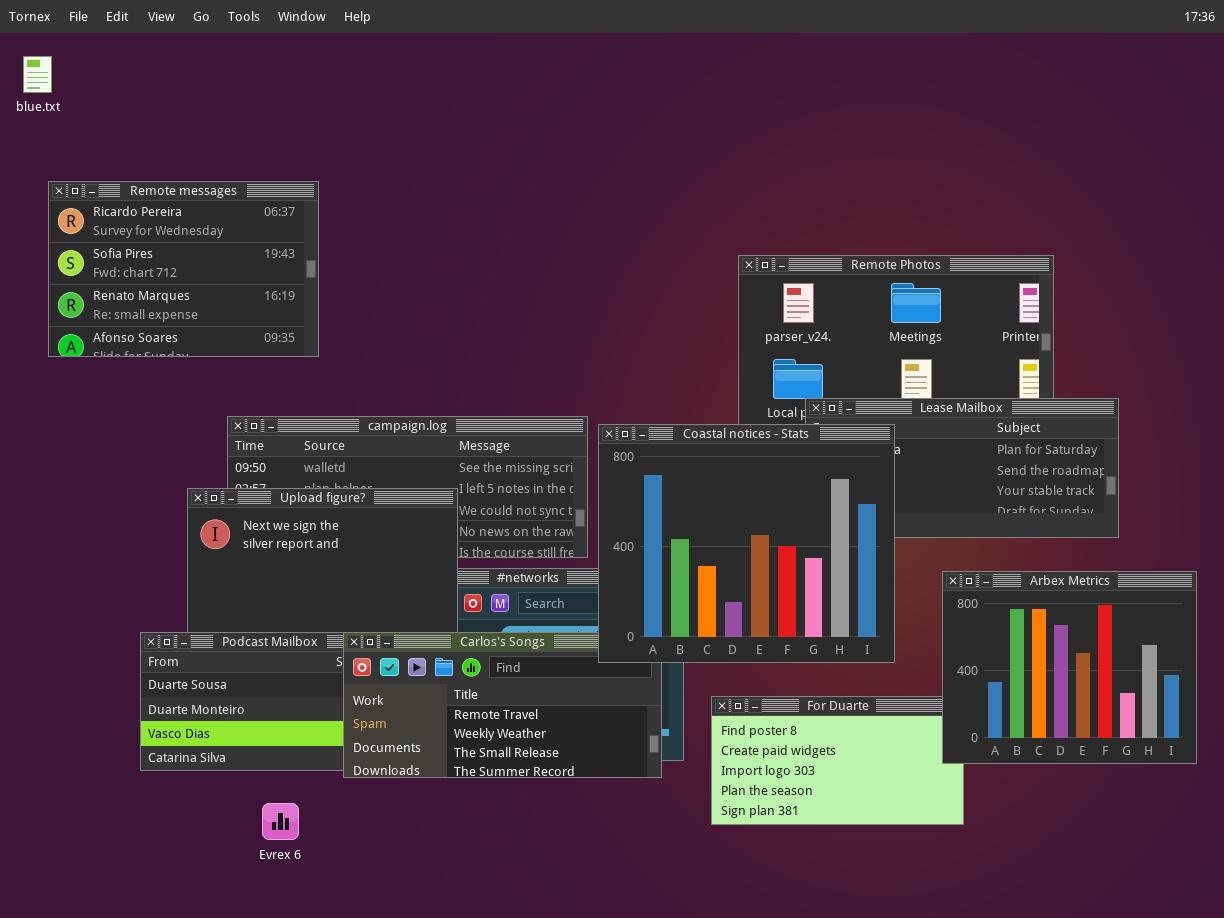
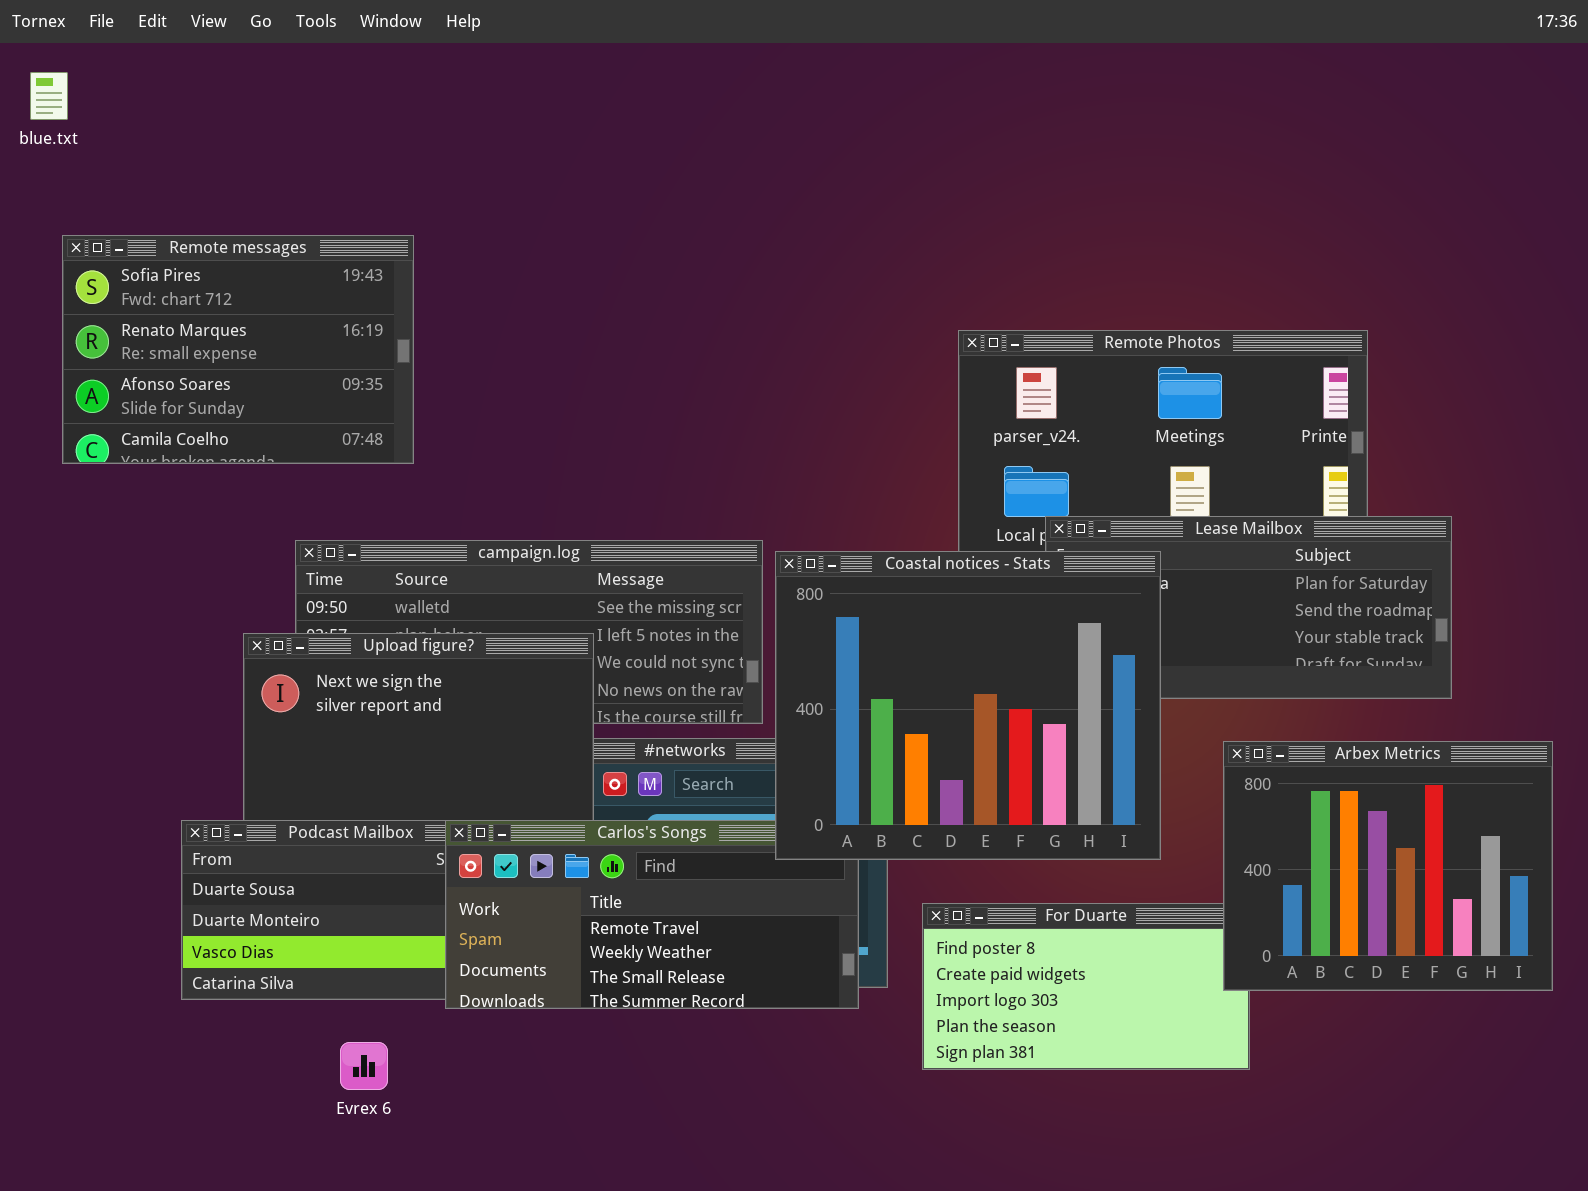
Remote messages: [48,181,319,357] -> [62,235,414,464], scrolled down 1 row

